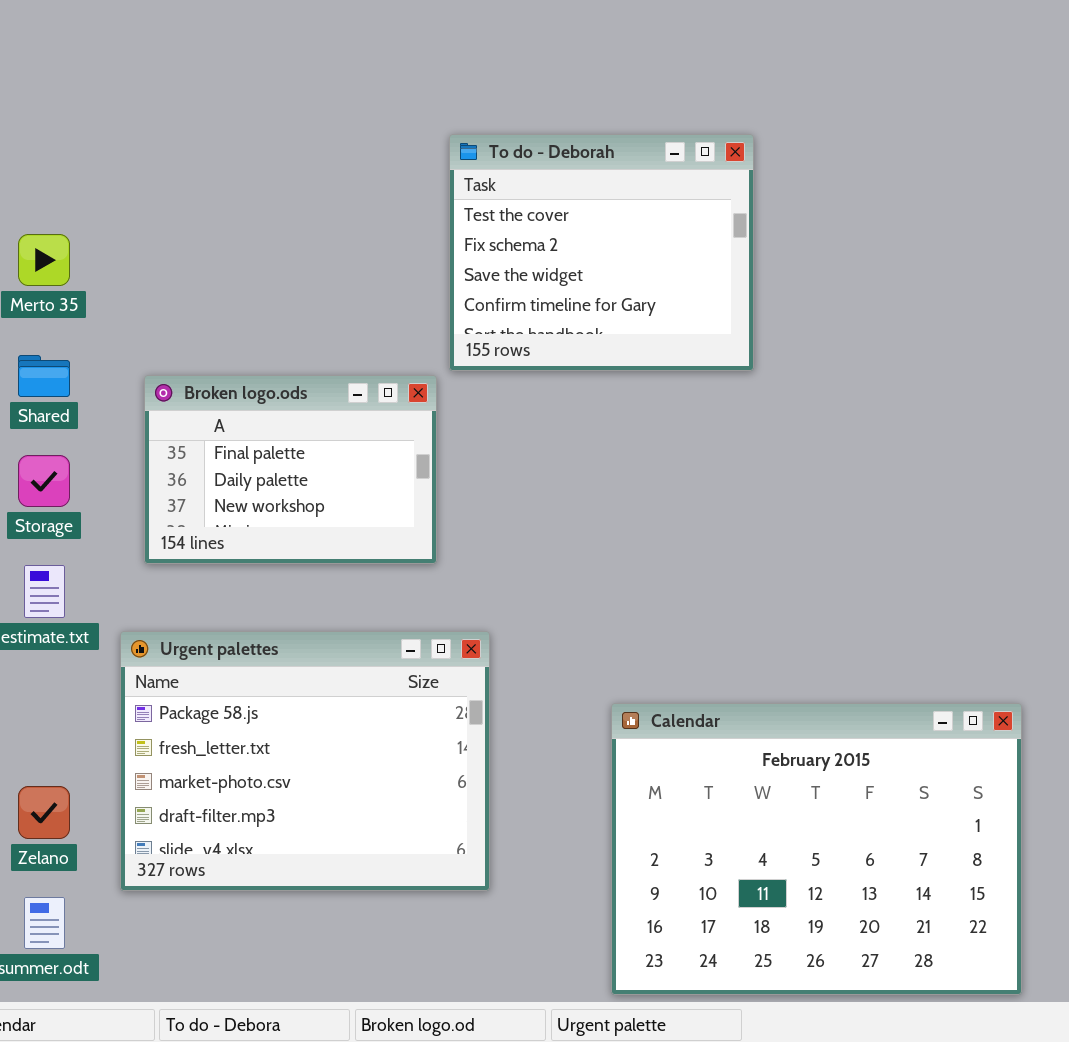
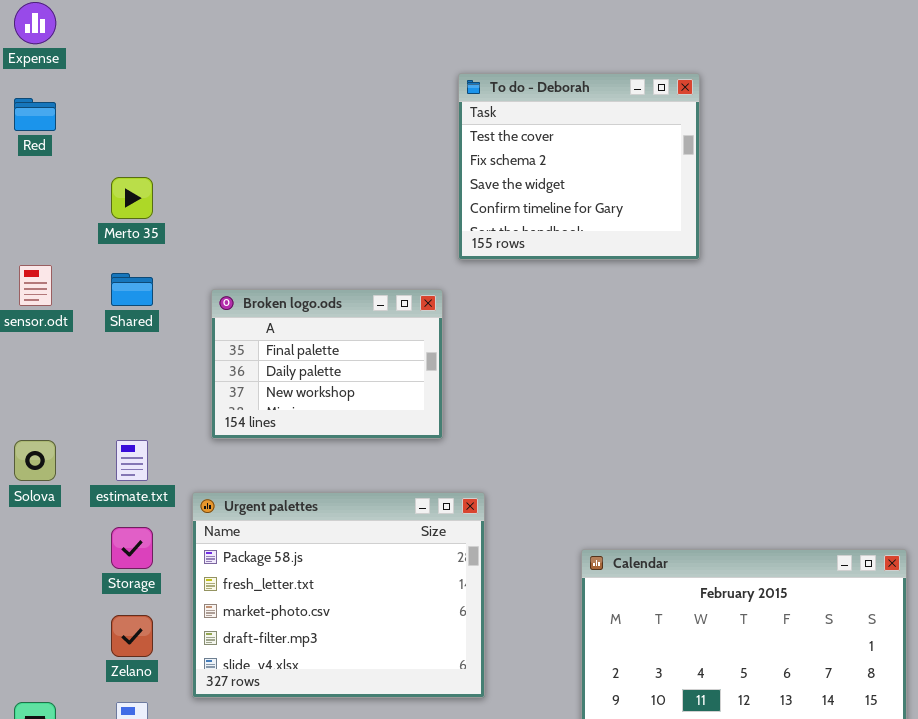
To do - Deborah: [449,134,754,371] -> [458,73,700,260], moved
Storage: [18,455,70,507] -> [111,527,153,569], moved

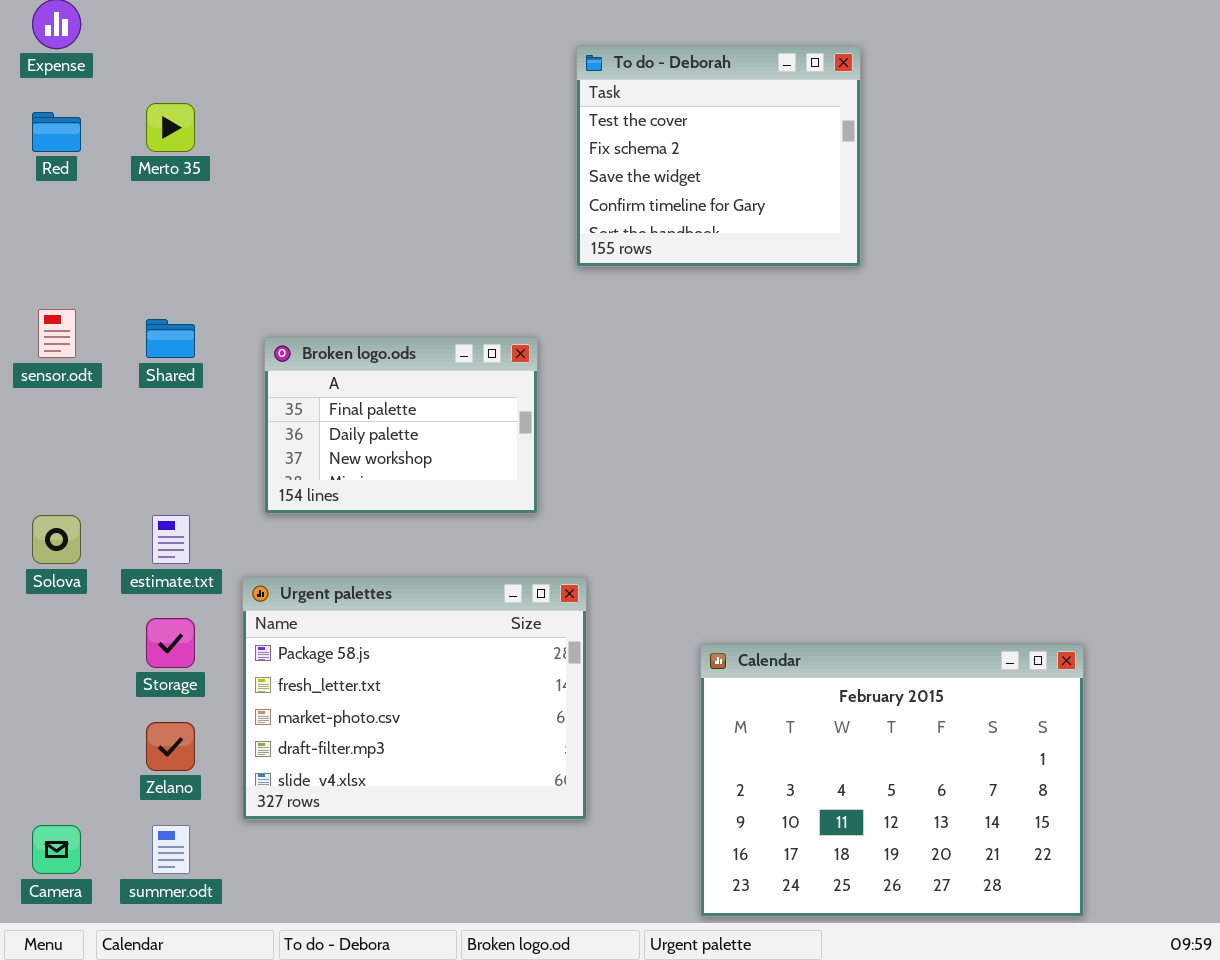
To do - Deborah: [458,73,700,260] -> [576,46,861,267], moved
Merto 35: [111,177,153,219] -> [146,103,195,152], moved

